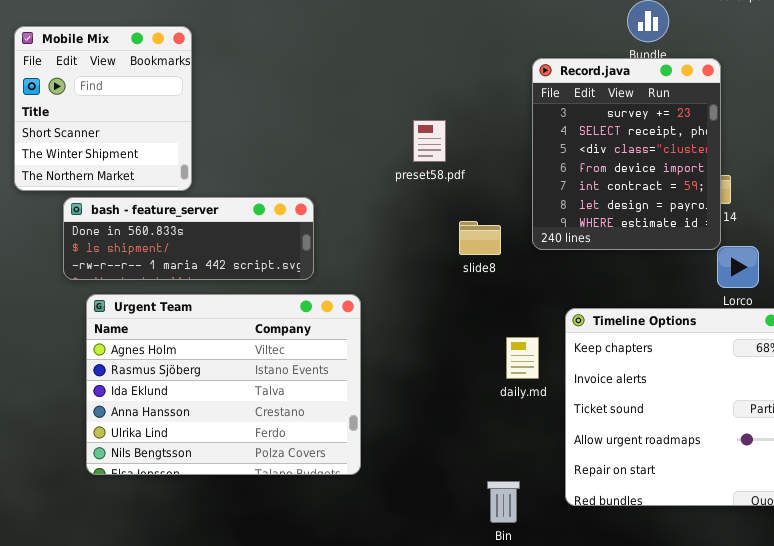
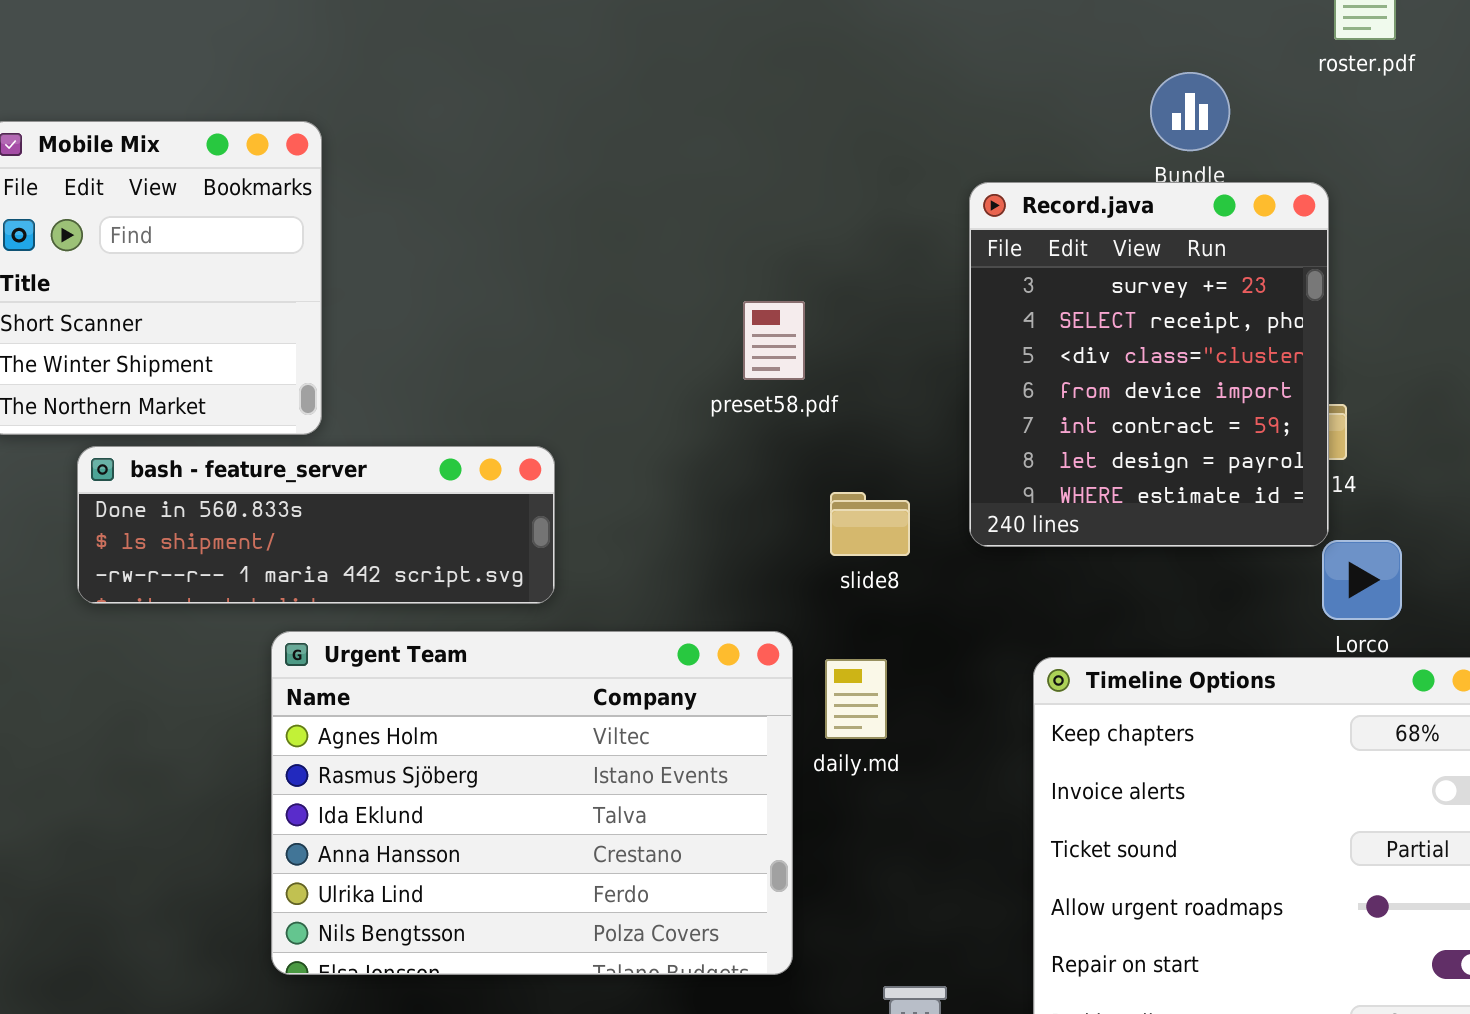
Urgent Team: [86,294,361,475] -> [271,631,793,975], moved
daily.md: [506,337,539,379] -> [825,659,887,739], moved

